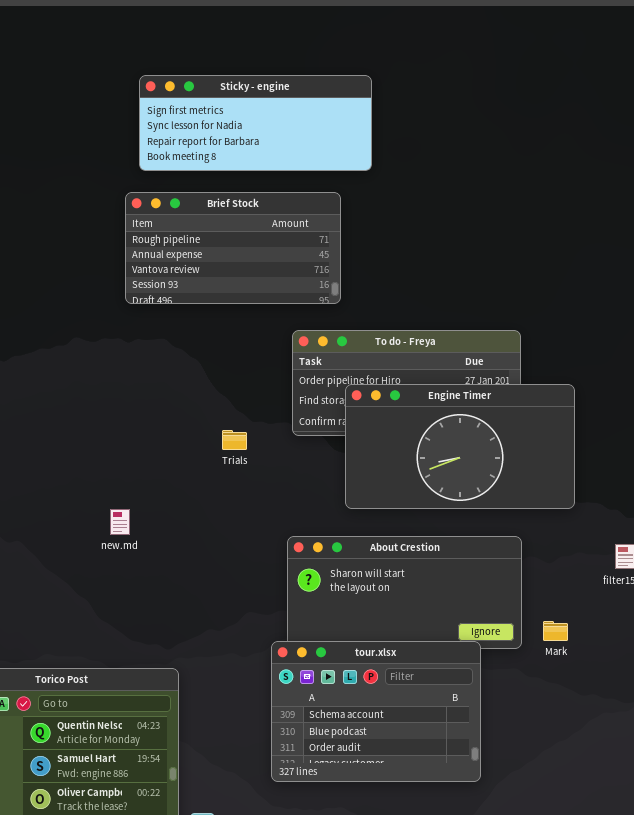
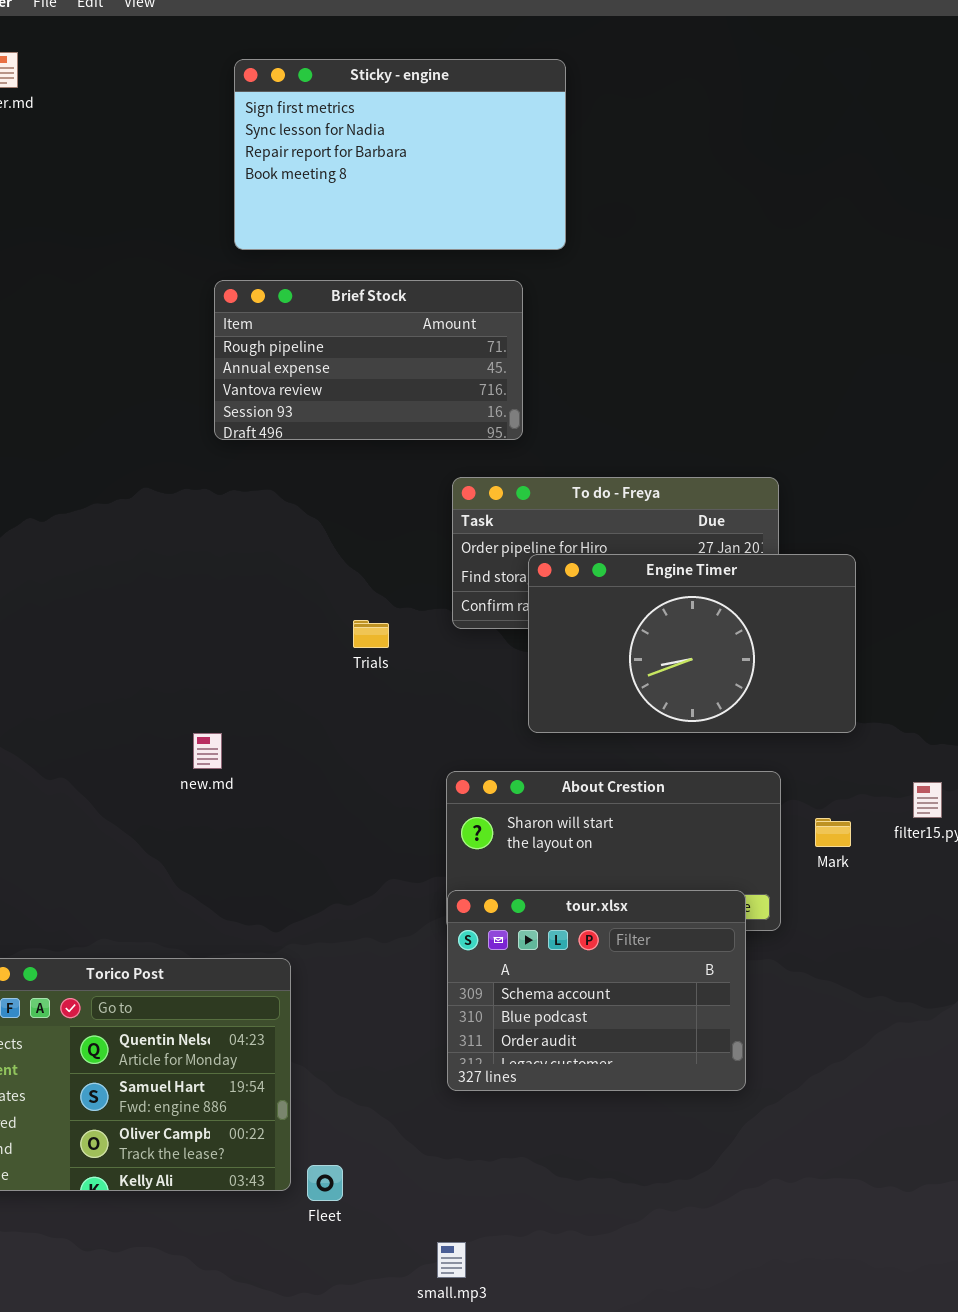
Sticky - engine: [139,75,372,171] -> [234,59,566,250], resized
Mark: [543,621,568,641] -> [815,818,851,847], moved
tour.xlsx: [271,641,481,782] -> [447,890,746,1091], moved

